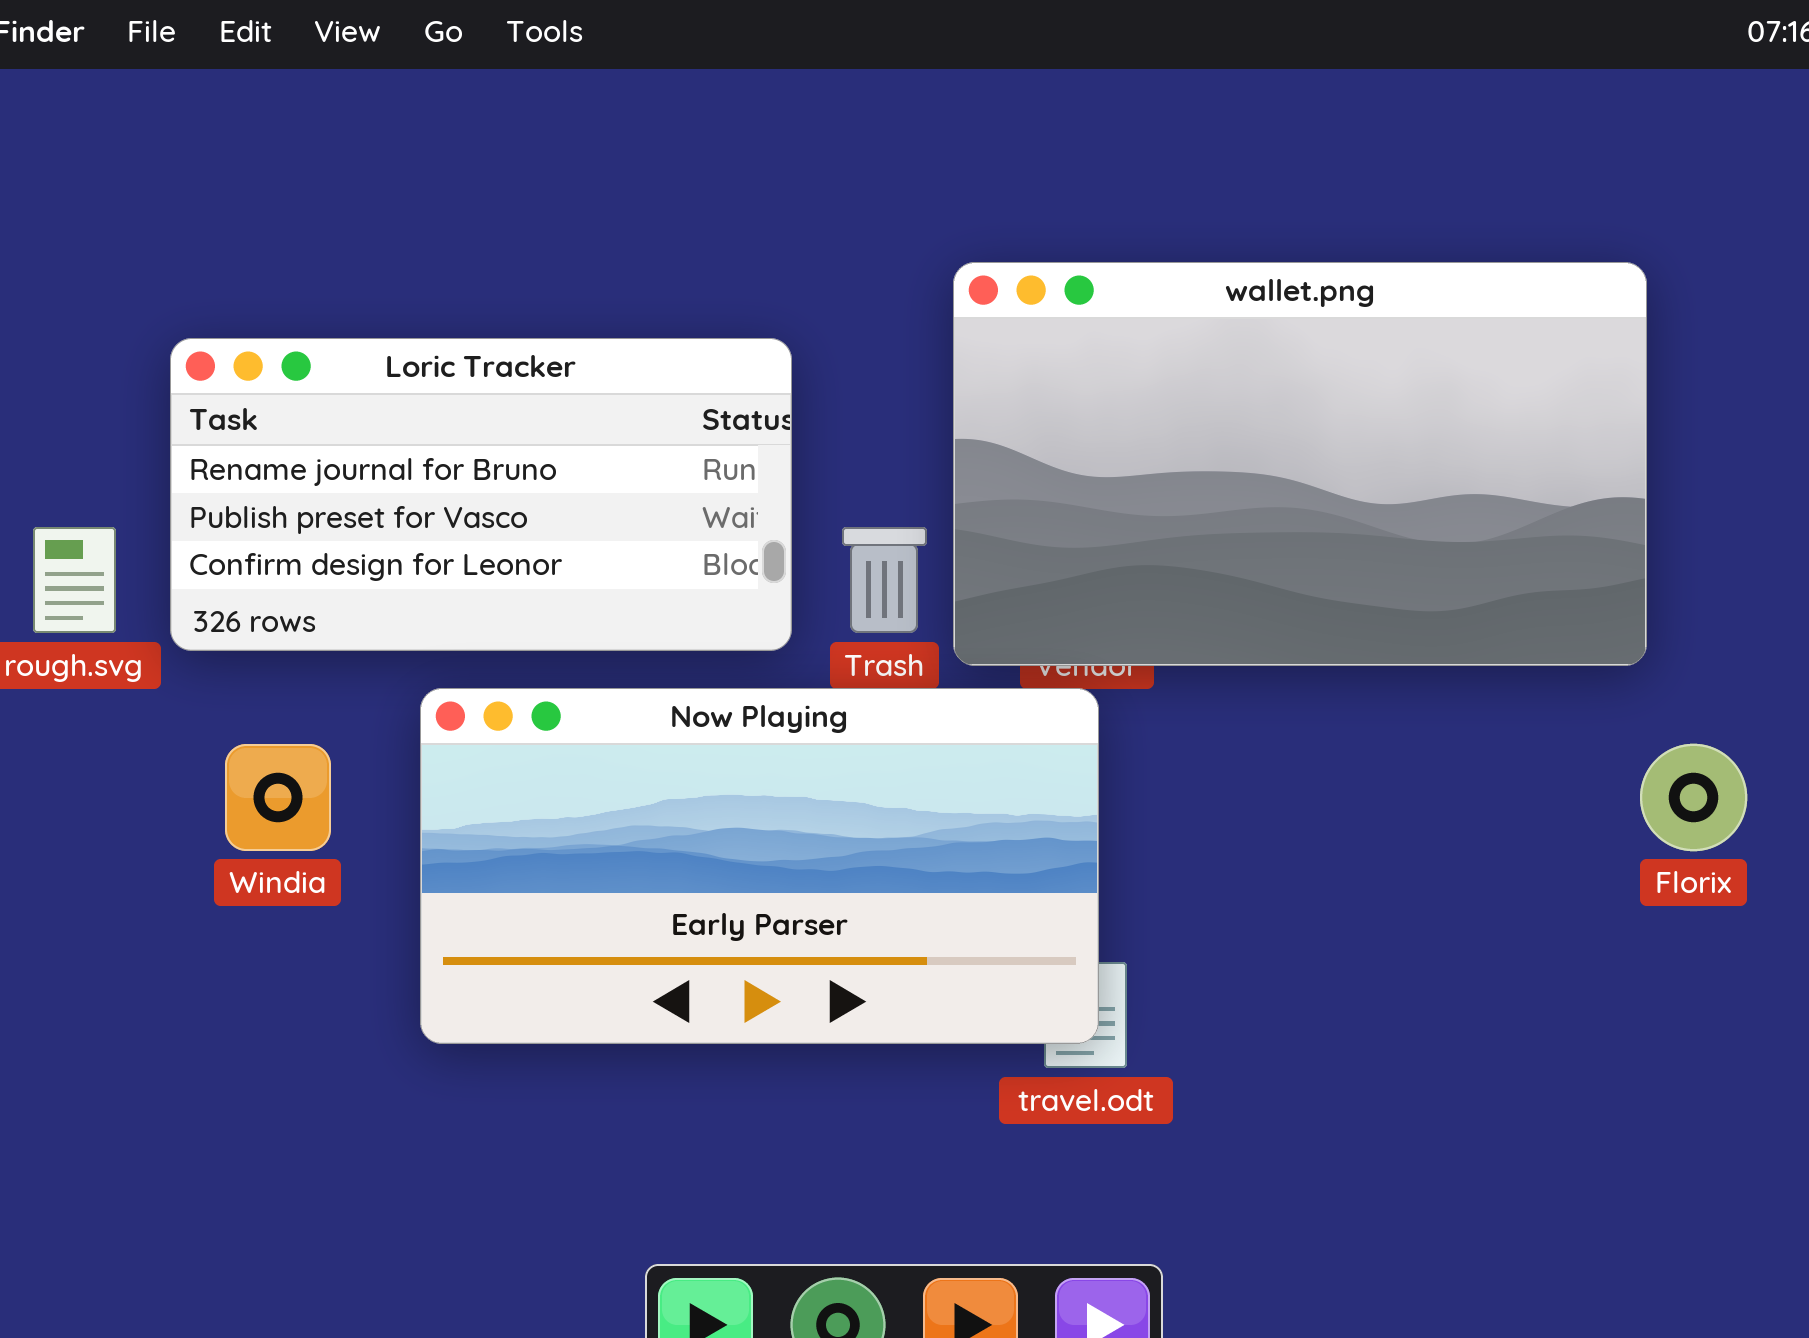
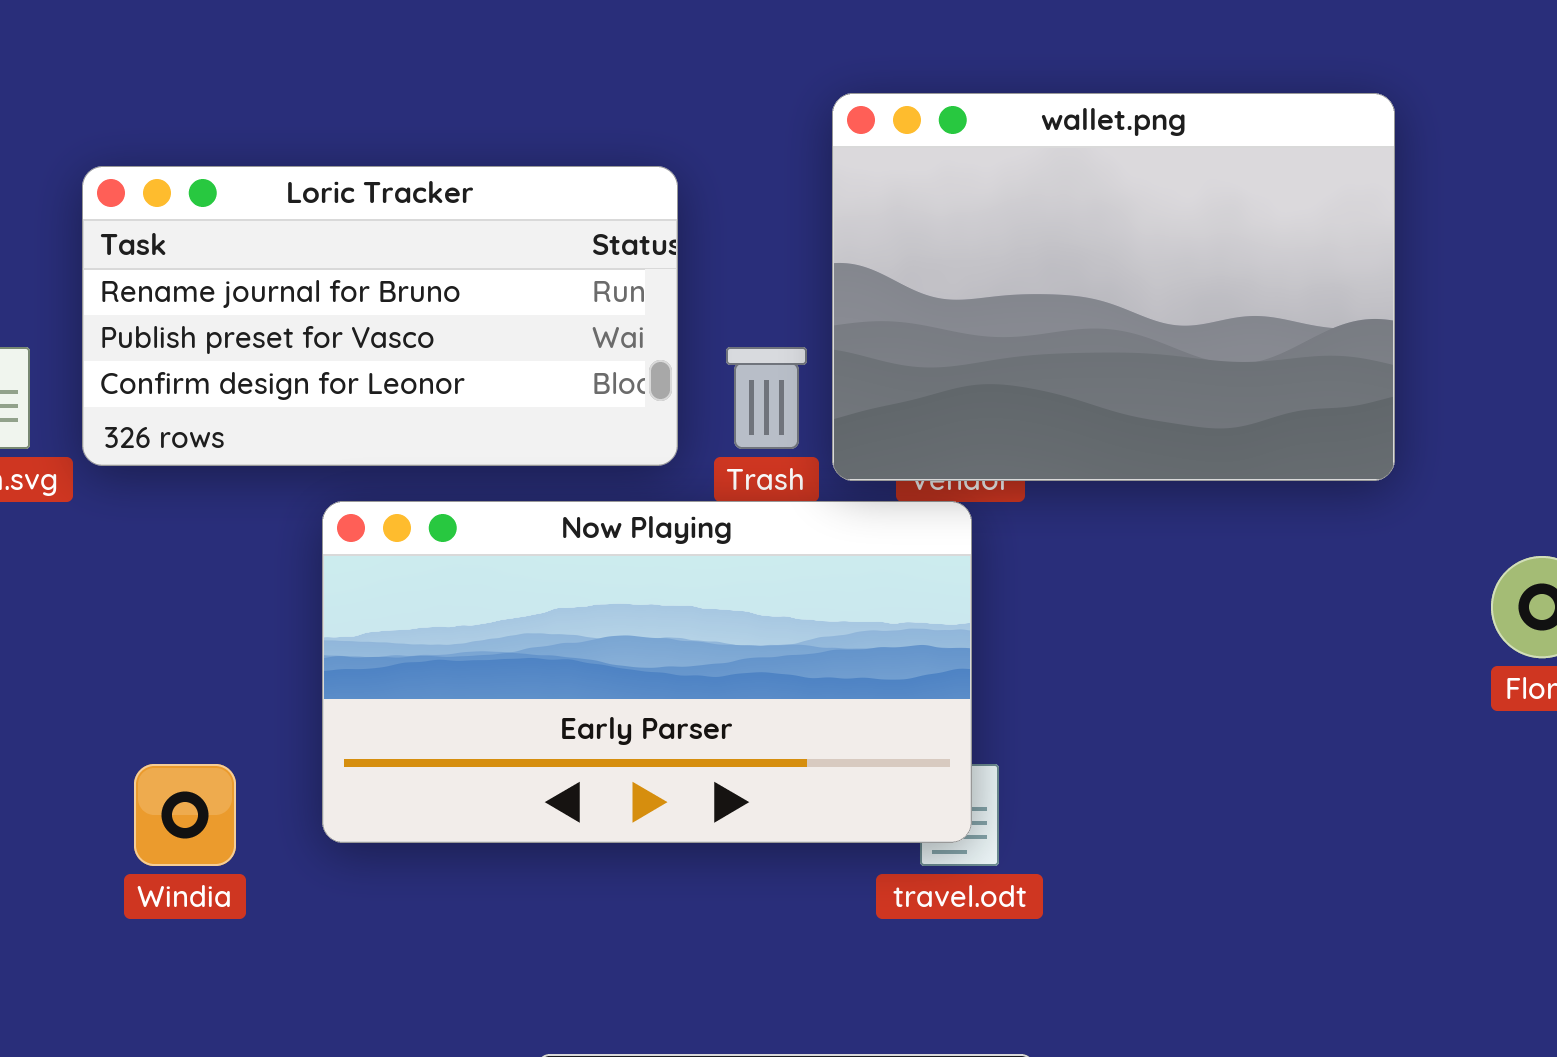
wallet.png: [953,262,1647,666] -> [832,93,1395,481], resized
Windia: [225,744,331,851] -> [134,764,236,866], moved

